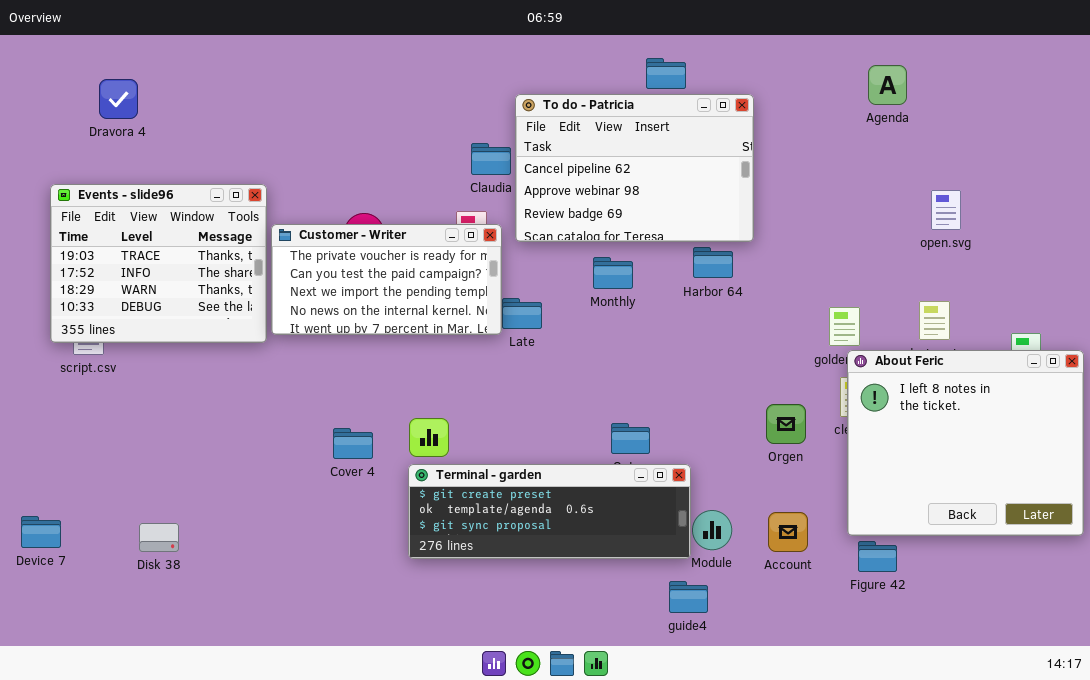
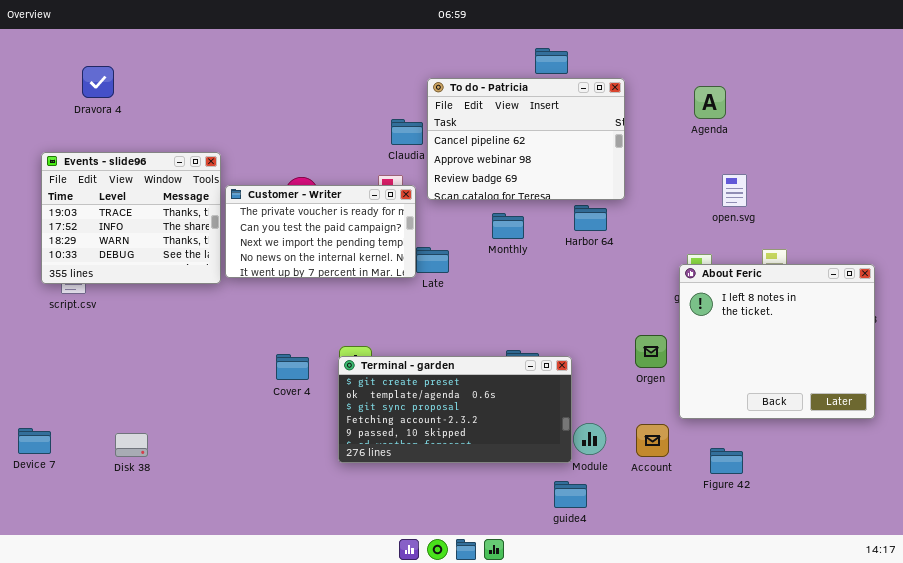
Agenda: [868,65,907,105] -> [694,86,726,119], moved
open.svg: [931,190,961,230] -> [722,174,747,207], moved
About Feric: [847,350,1084,536] -> [679,264,875,419], moved
Terminal - garden: [408,464,691,559] -> [338,356,572,463], resized

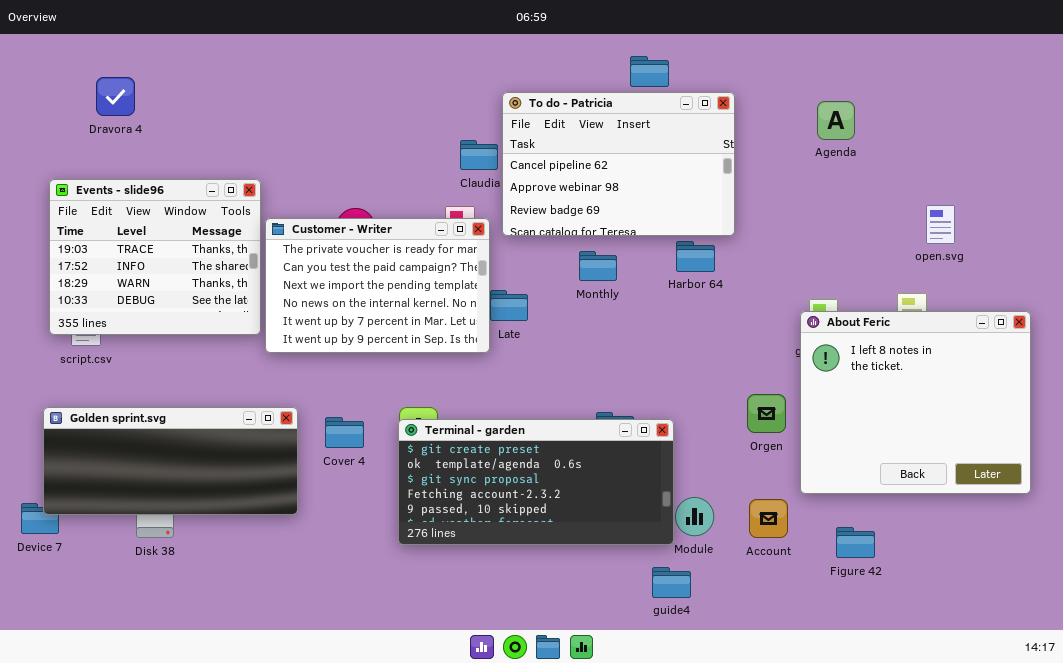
open.svg: [722,174,747,207] -> [926,205,955,244], moved
Customer - Writer: [225,185,416,278] -> [265,218,490,353], resized
Golden sprint.svg: none -> [43,407,298,515], opened

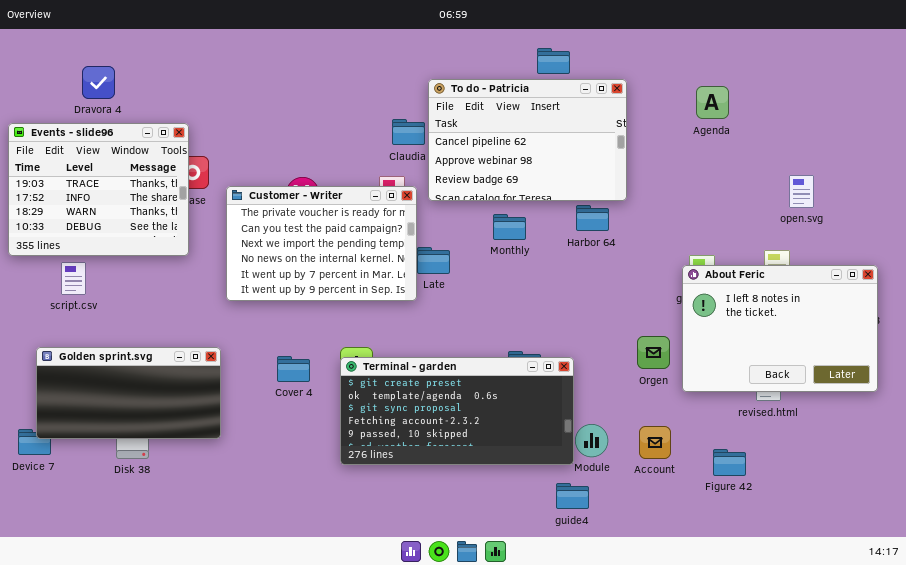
Events - slide96: [49,179,261,335] -> [8,123,189,256], moved
About Feric: [800,311,1031,494] -> [682,265,878,392], resized
Golden sprint.svg: [43,407,298,515] -> [36,347,221,439], resized

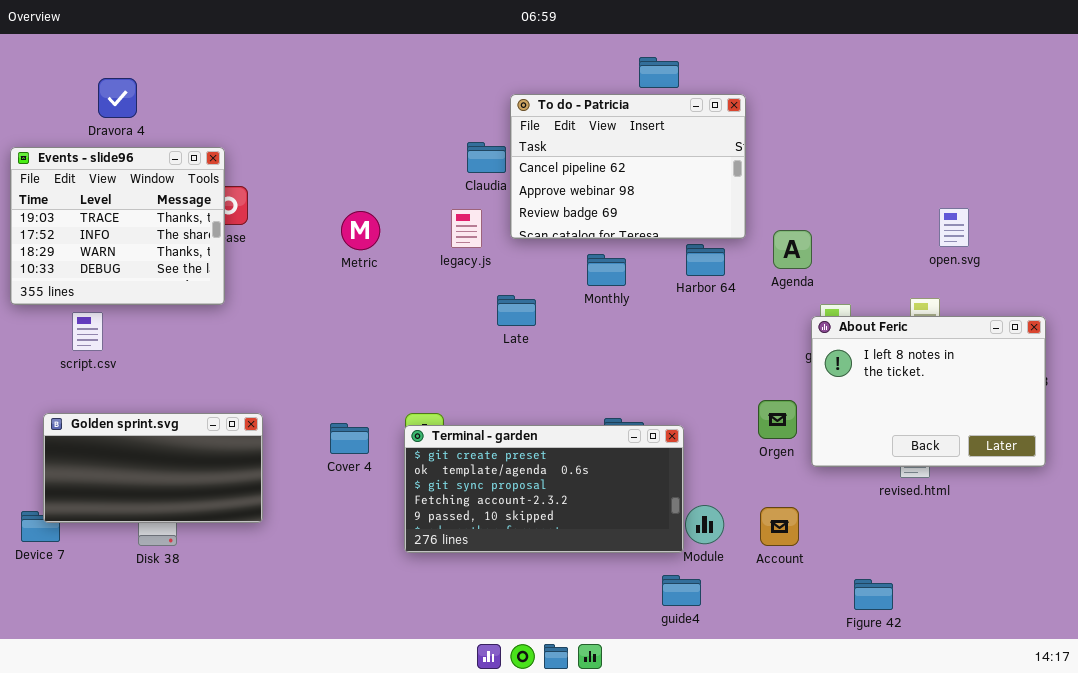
Agenda: [696,86,729,119] -> [773,230,812,269], moved
Customer - Writer: [226,186,417,301] -> none, closed
Figure 42: [713,449,746,476] -> [854,579,893,610], moved

